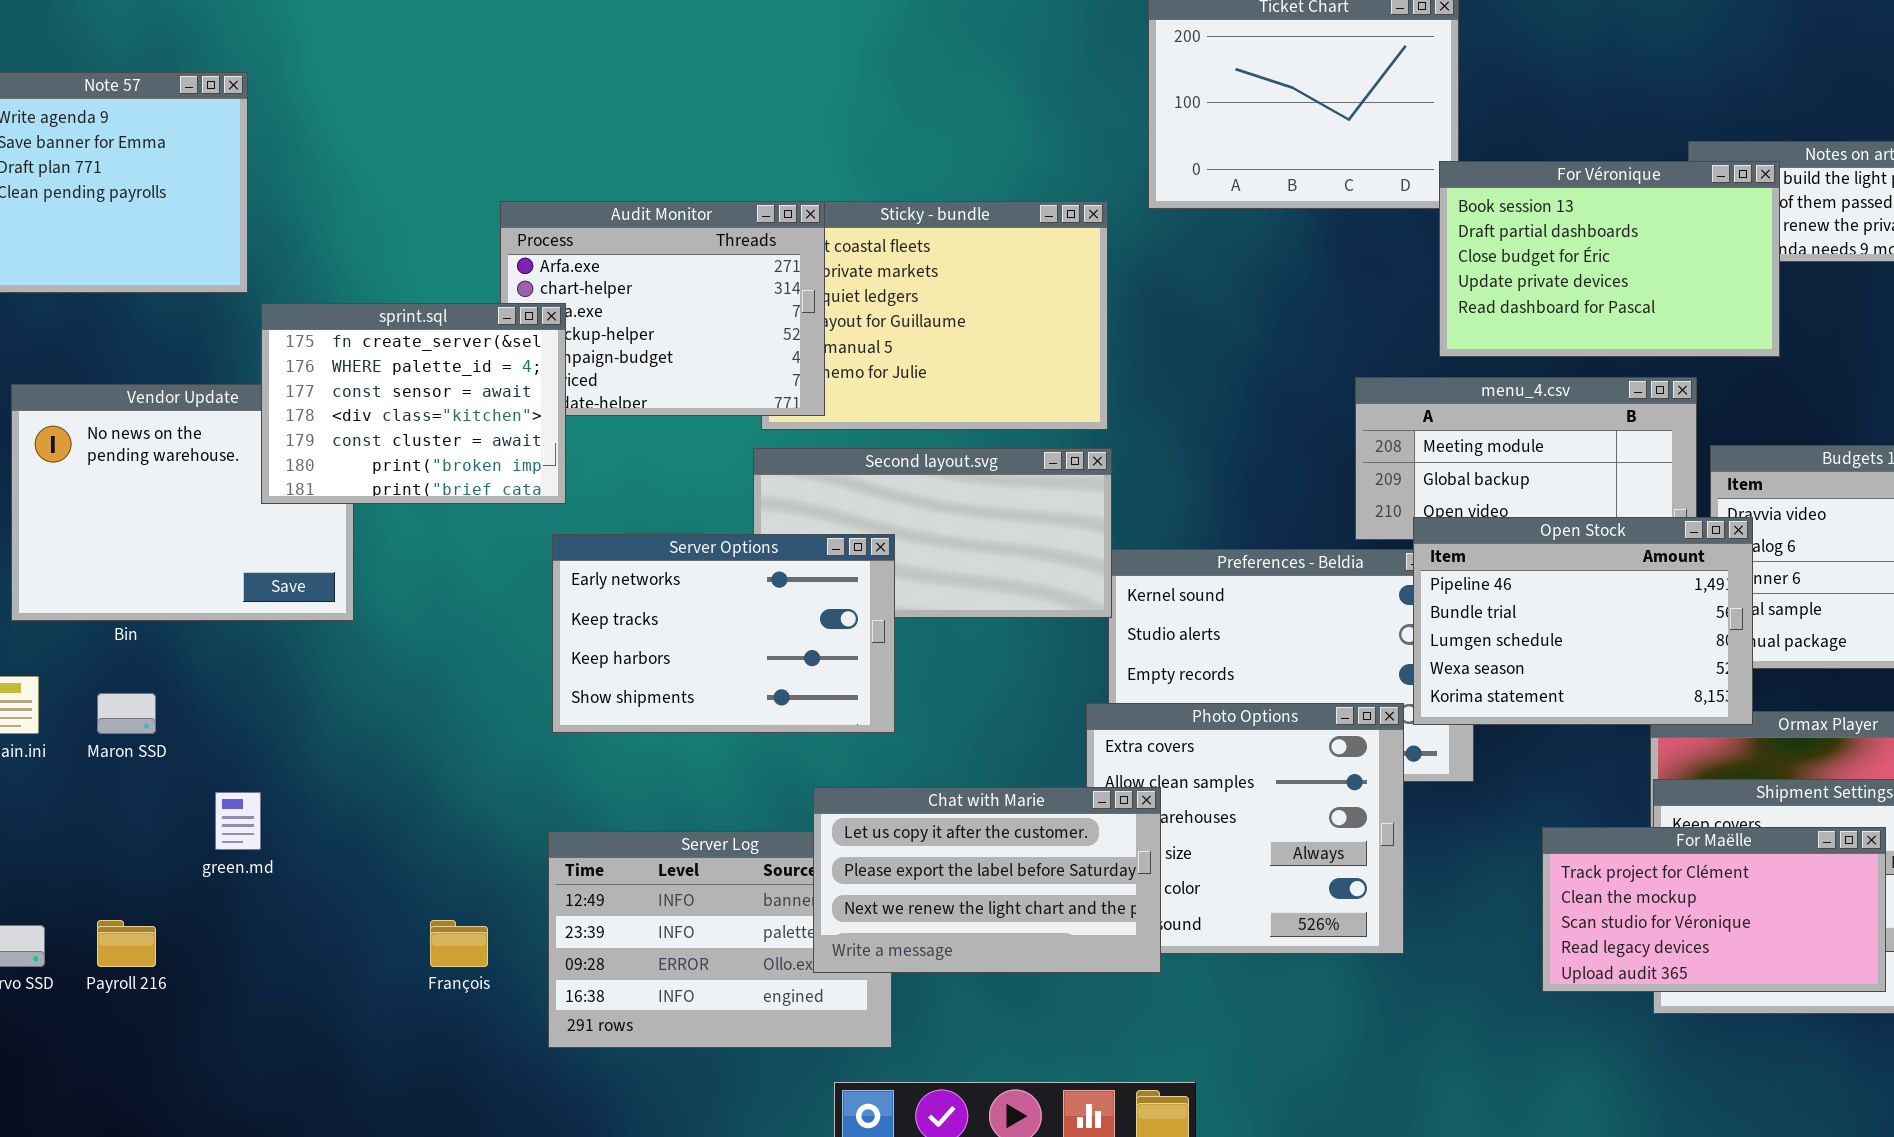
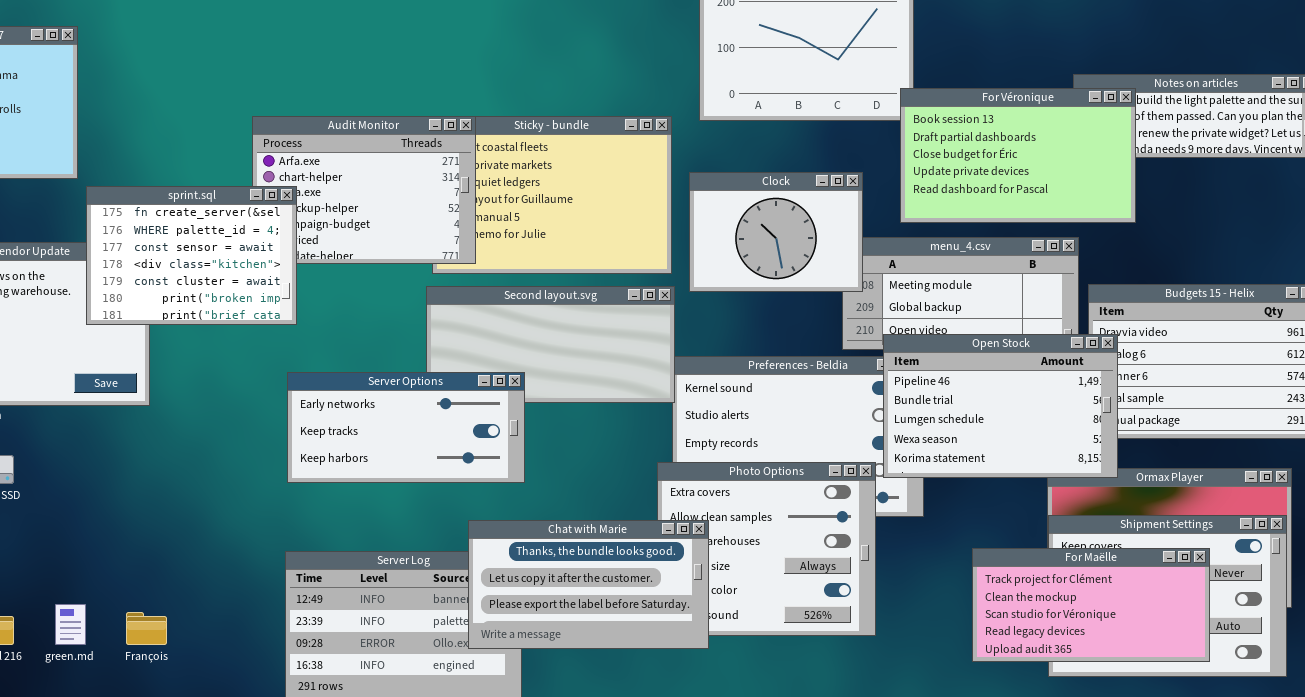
Clock: none -> [689,172,863,292], opened
Server Options: [552,534,895,733] -> [287,372,525,483], resized
Chat with Marie: [813,787,1161,973] -> [468,520,709,649], scrolled up 1 row
green.md: [215,792,261,850] -> [55,604,86,645], moved
François: [430,920,488,967] -> [126,612,167,645], moved

